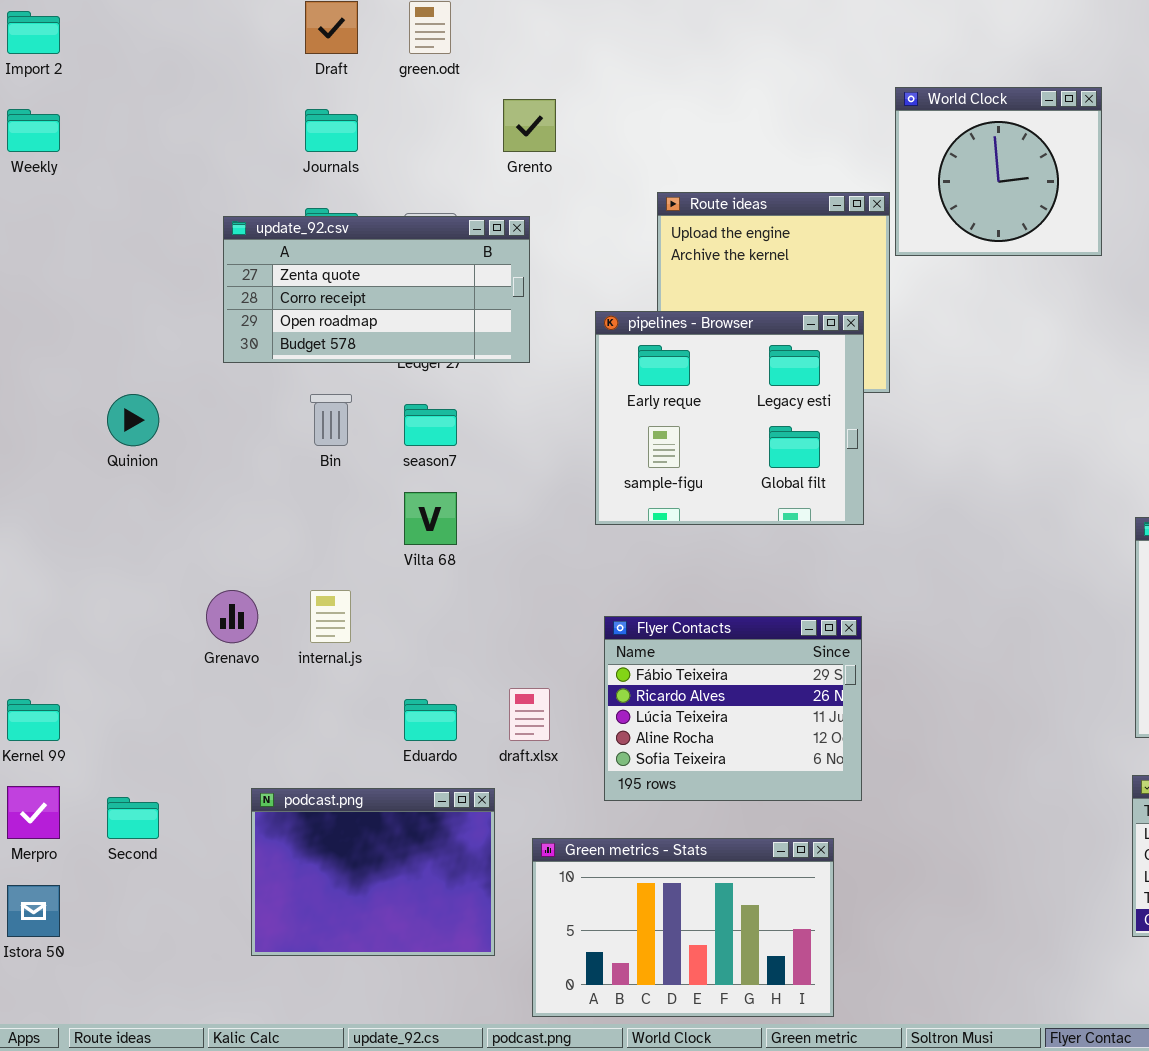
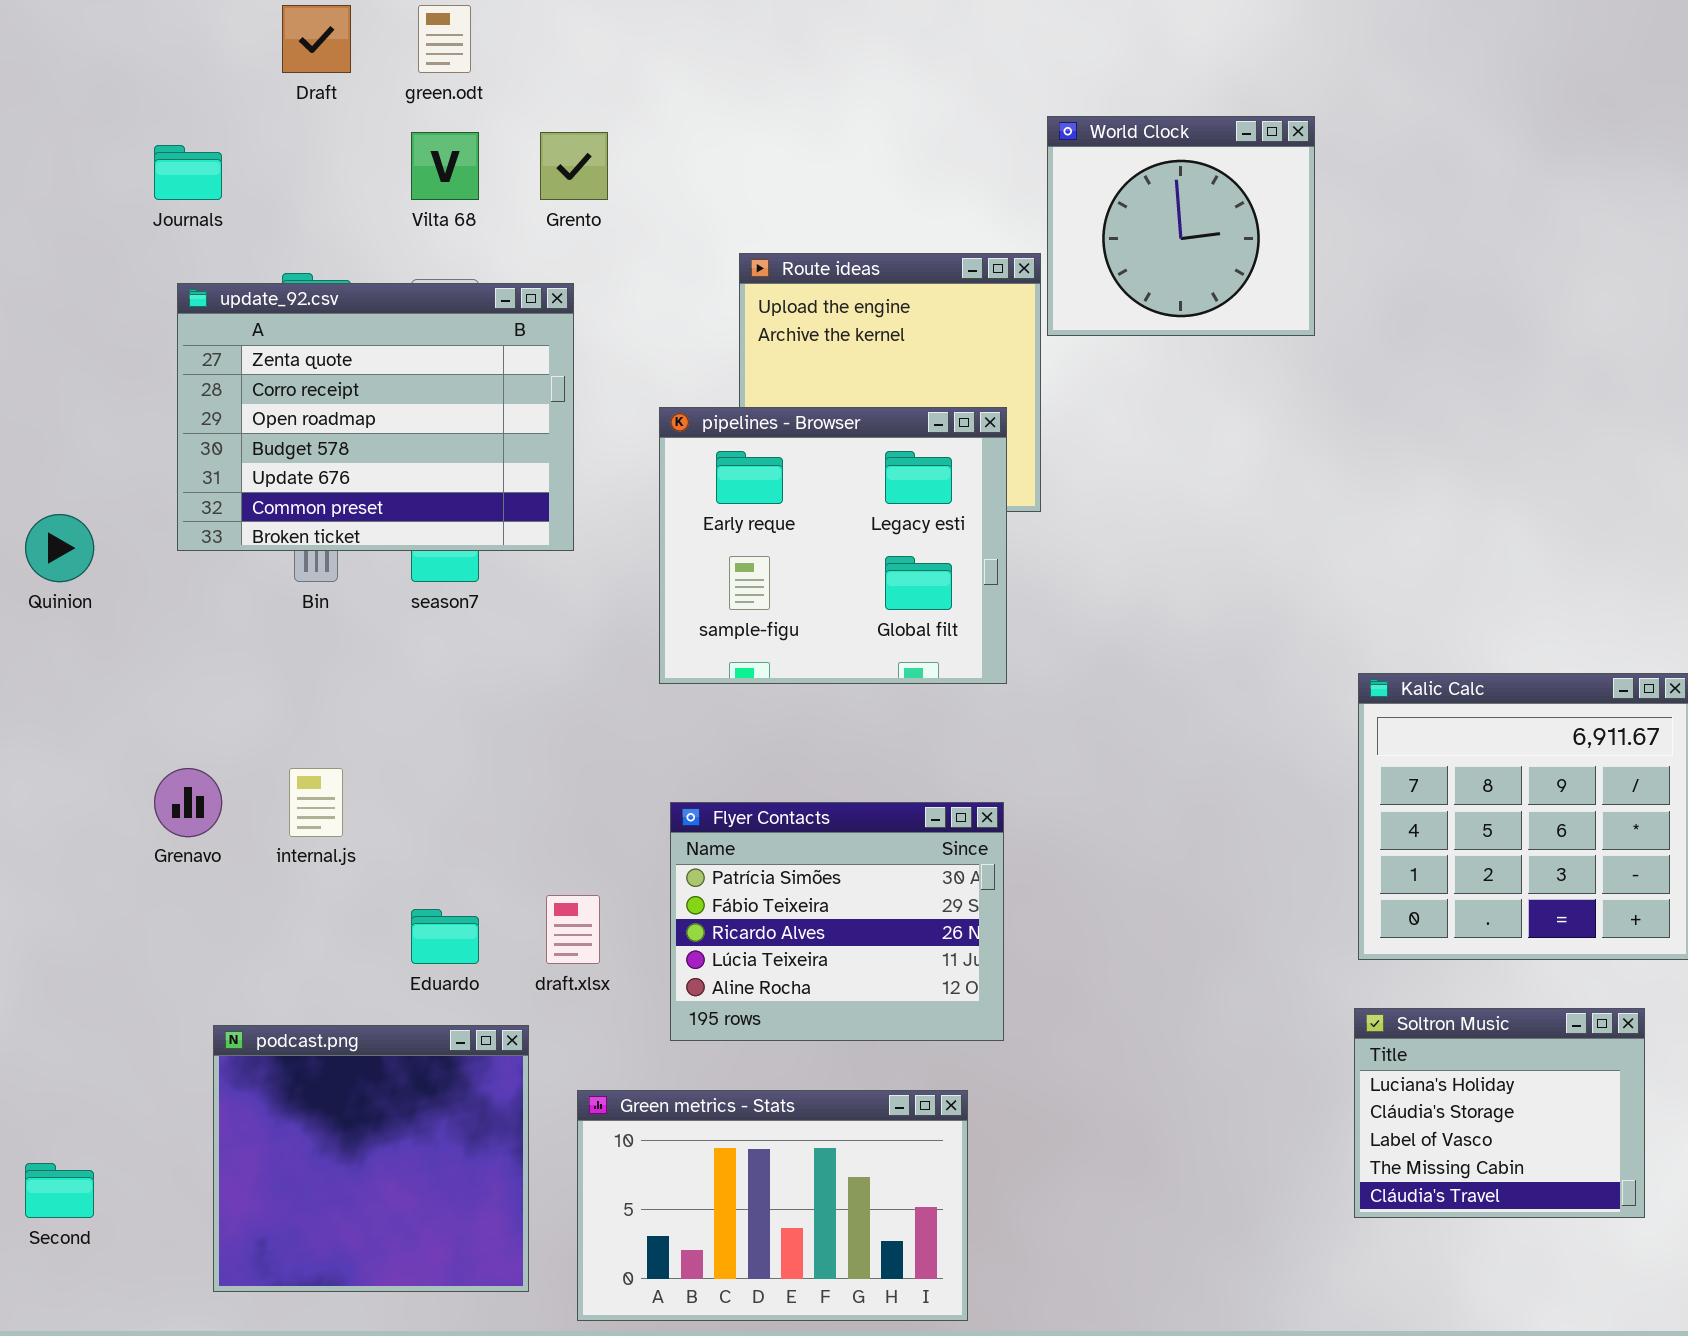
Journals: [305,109,358,152] -> [154,145,222,200], moved
update_92.csv: [223,216,530,363] -> [177,283,574,551], resized
Vilta 68: [404,492,457,545] -> [411,132,479,200], moved
Flyer Contacts: [604,616,862,801] -> [670,802,1004,1041], scrolled up 1 row
podcast.png: [251,788,495,956] -> [213,1025,529,1292], resized
Second: [107,797,159,839] -> [25,1163,94,1218], moved

